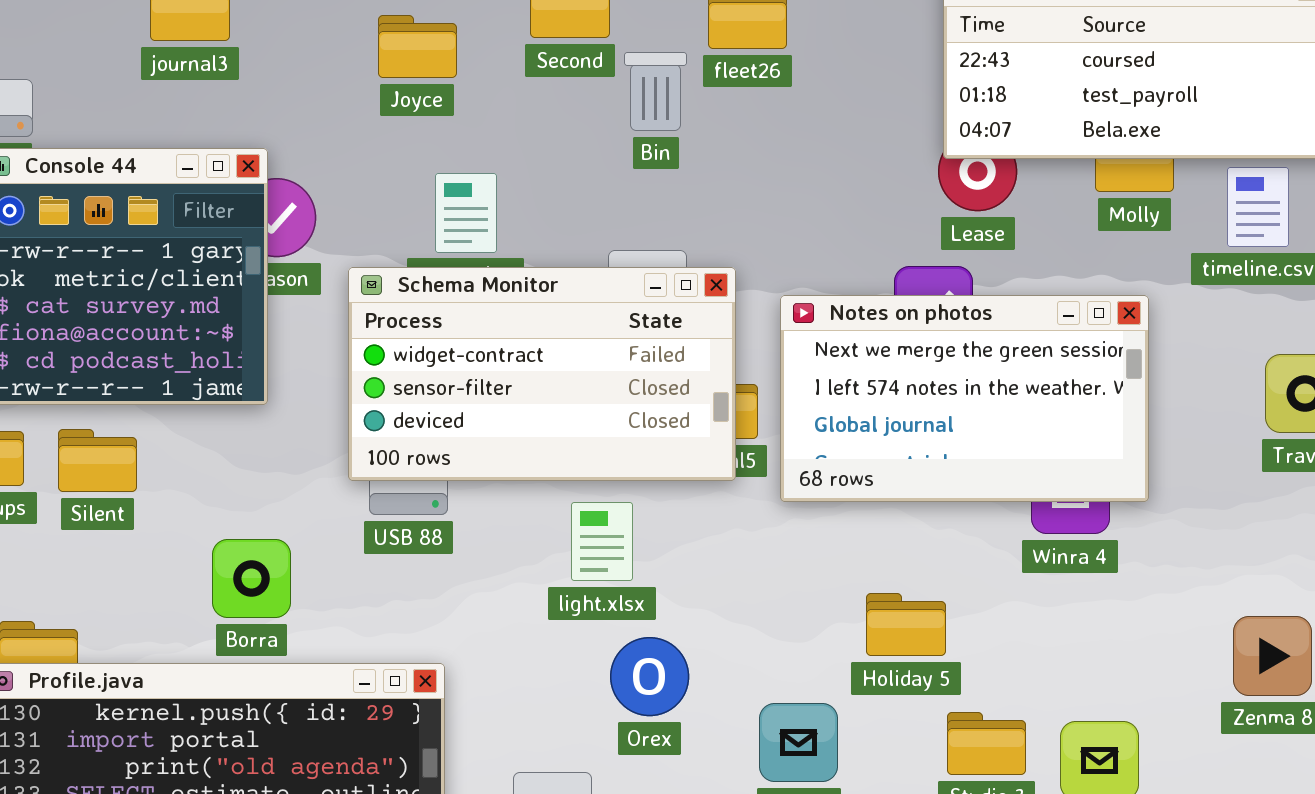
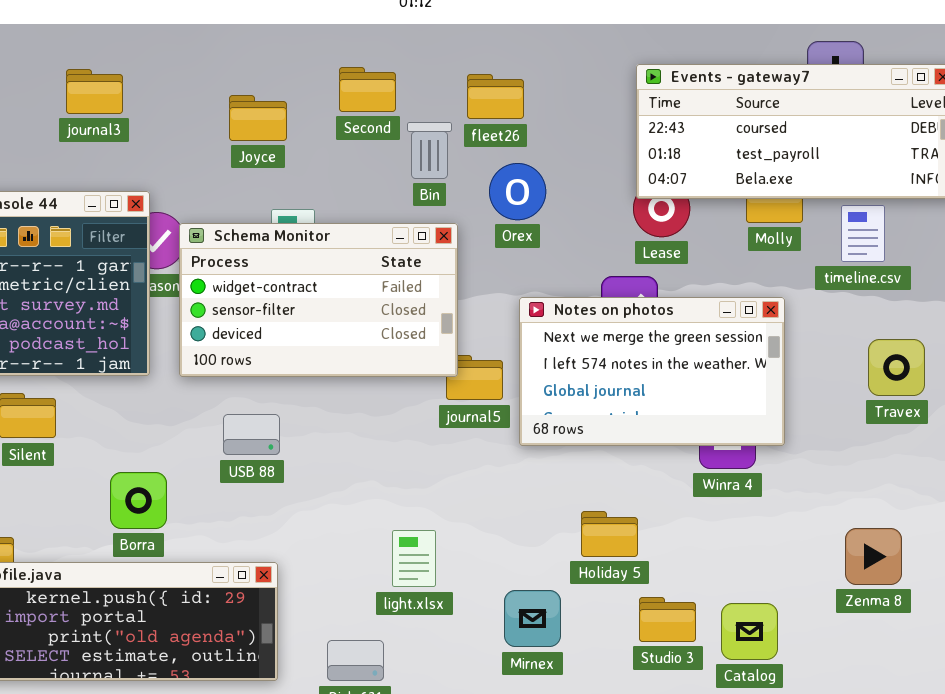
Schema Monitor: [348,267,736,481] -> [179,223,458,377], moved
light.xlsx: [571,502,633,581] -> [392,530,436,587], moved
Orex: [610,637,689,716] -> [489,163,546,220], moved

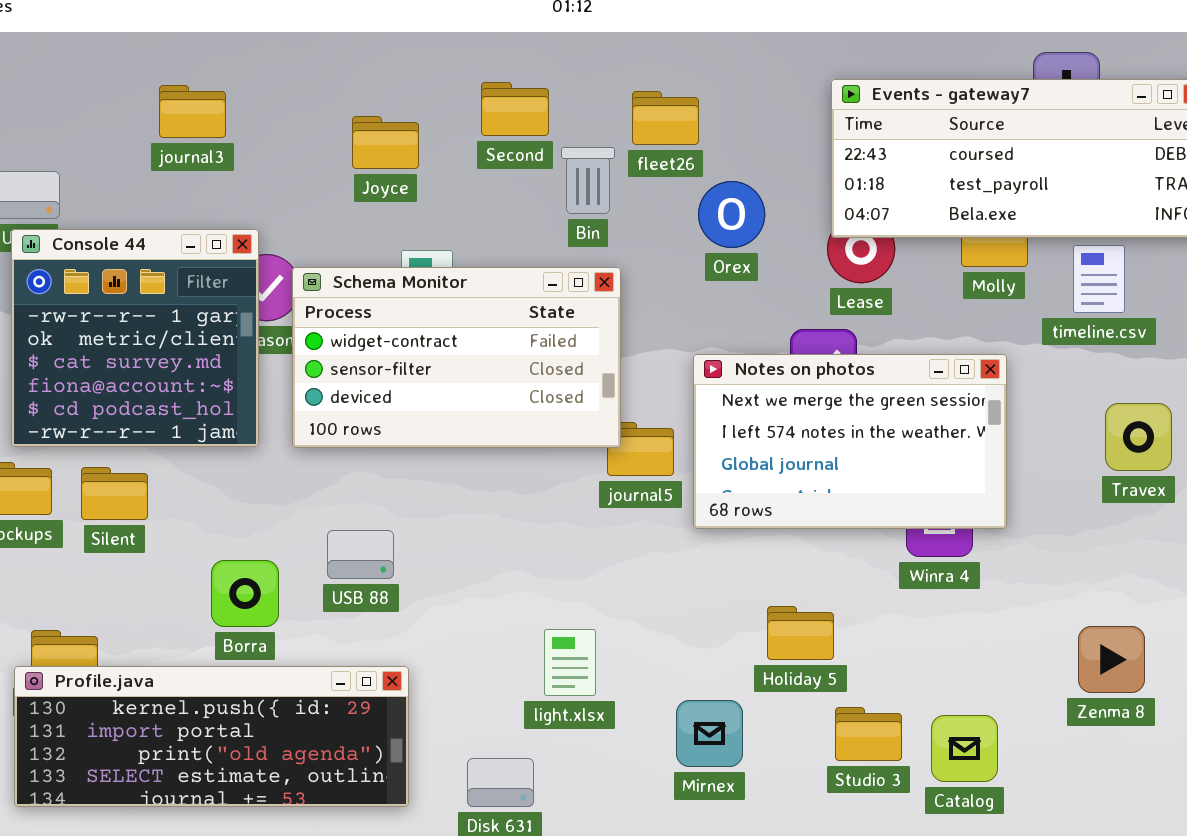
Orex: [489,163,546,220] -> [698,181,765,248], moved
USB 88: [223,414,280,455] -> [327,530,394,579], moved

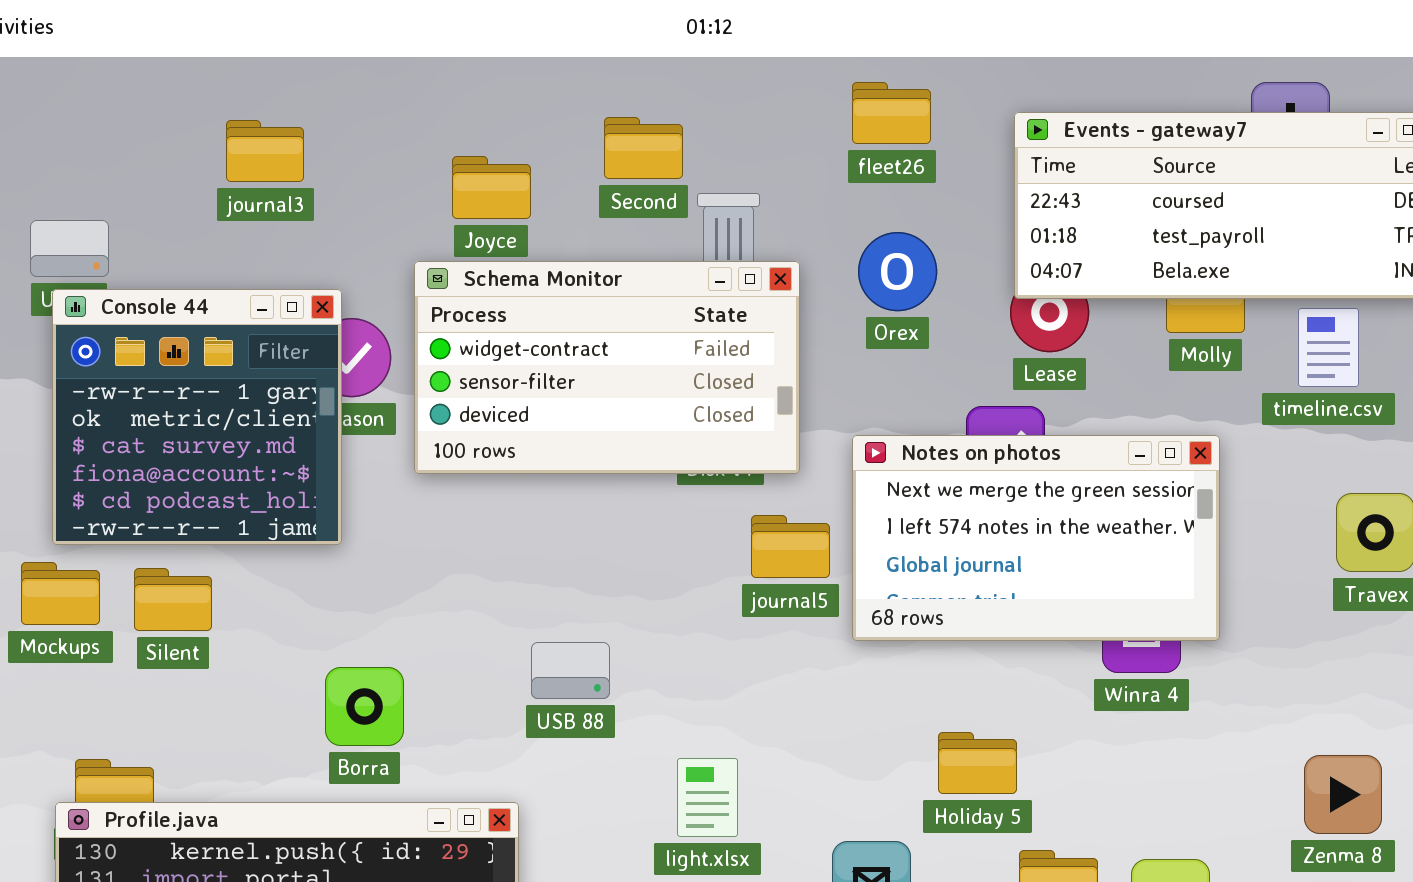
fleet26: [632,91,699,145] -> [852,82,931,144], moved
Schema Monitor: [292,267,621,448] -> [414,261,800,474], moved
USB 88: [327,530,394,579] -> [531,642,610,699], moved
Borra: [211,560,279,627] -> [325,667,404,746], moved

